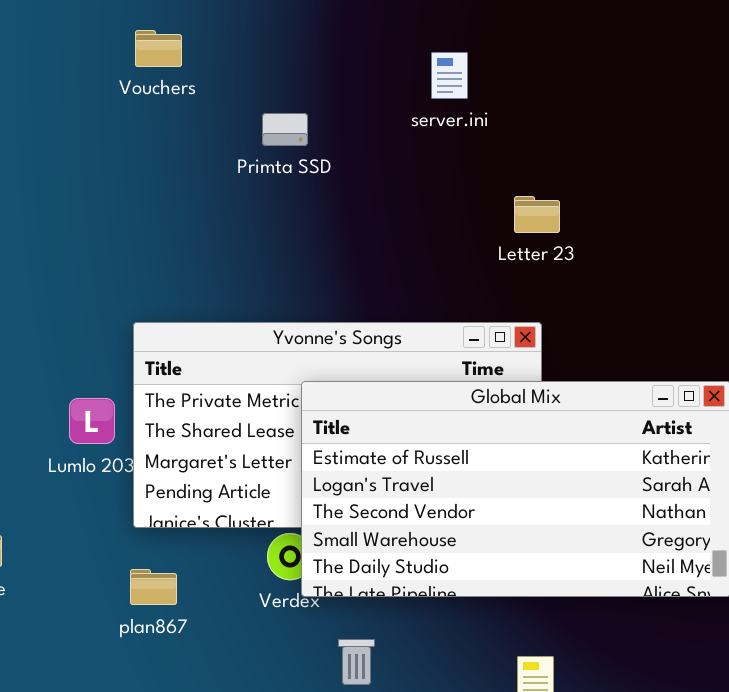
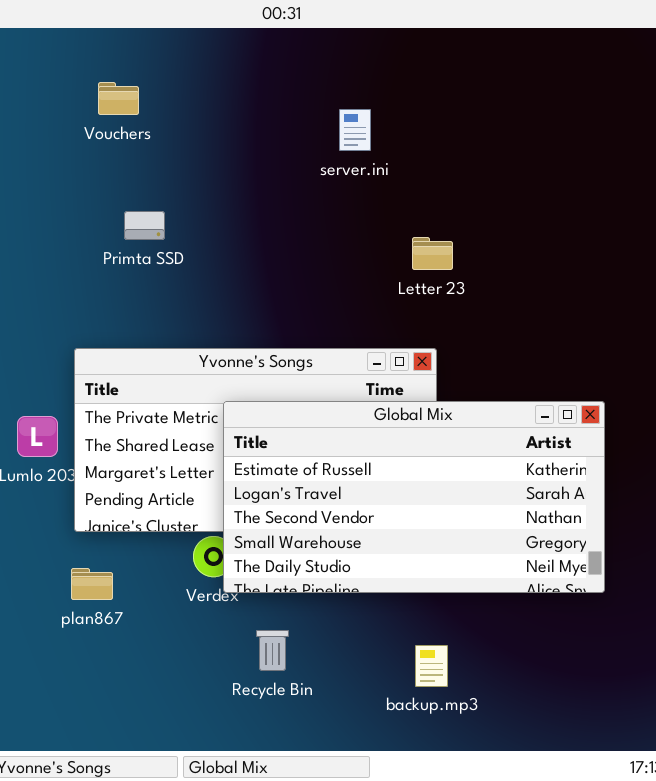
Vouchers: [135,30,182,67] -> [98,82,139,115], moved
Primta SSD: [262,113,308,146] -> [124,211,165,240], moved

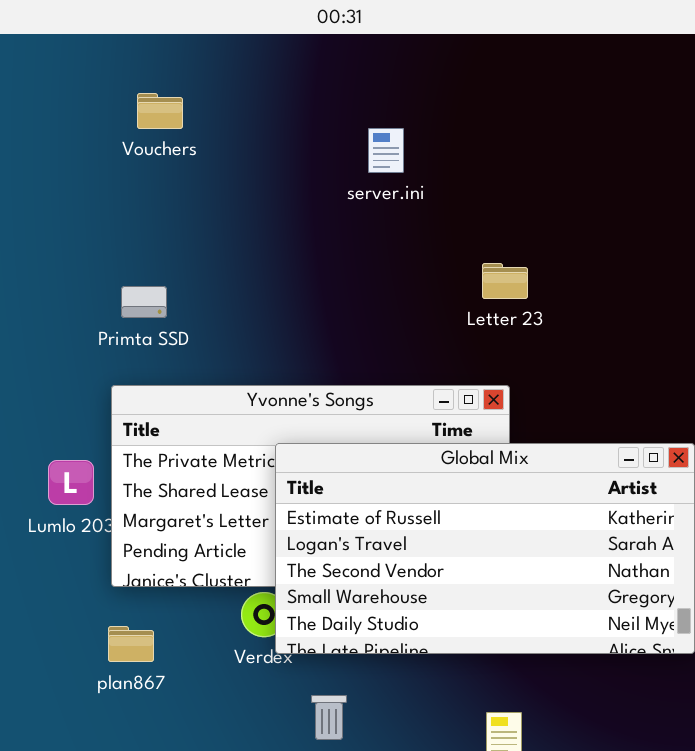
server.ini: [339,109,371,151] -> [368,128,404,173], moved
Primta SSD: [124,211,165,240] -> [121,286,167,318], moved

